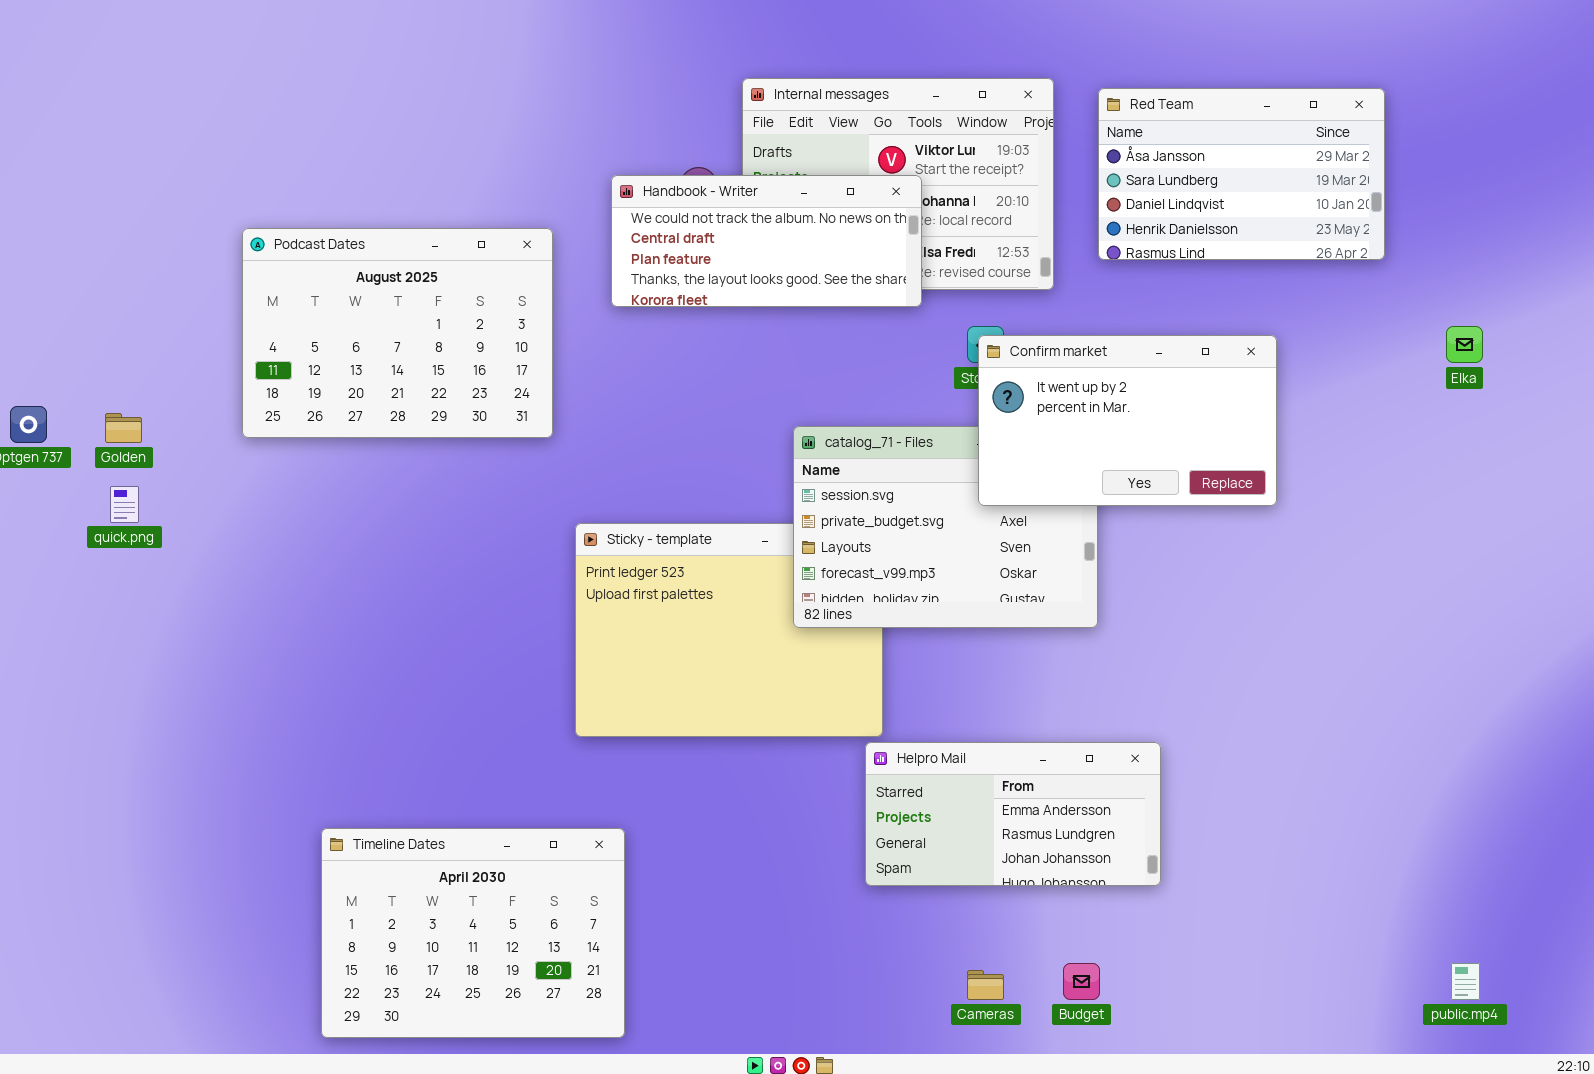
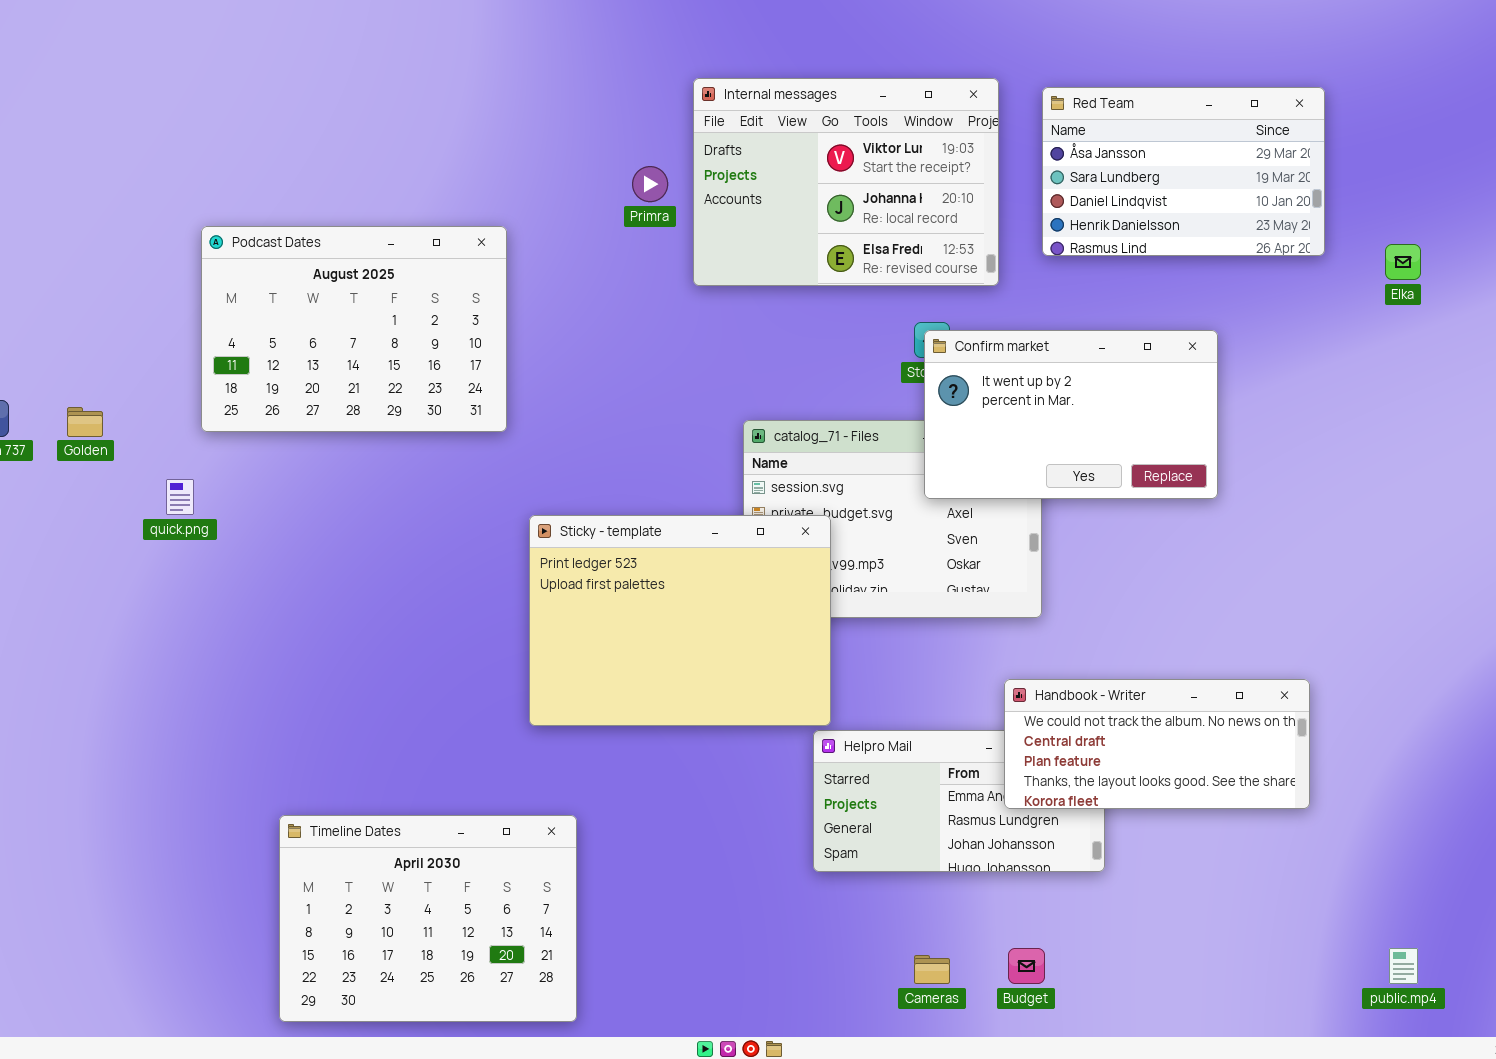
Handbook - Writer: [611,175,922,307] -> [1004,679,1310,809], moved
Elka: [1446,326,1483,363] -> [1385,244,1421,280], moved
quick.png: [110,486,139,523] -> [166,479,194,515], moved
Sticky - template: [575,523,883,737] -> [529,515,831,726], raised

